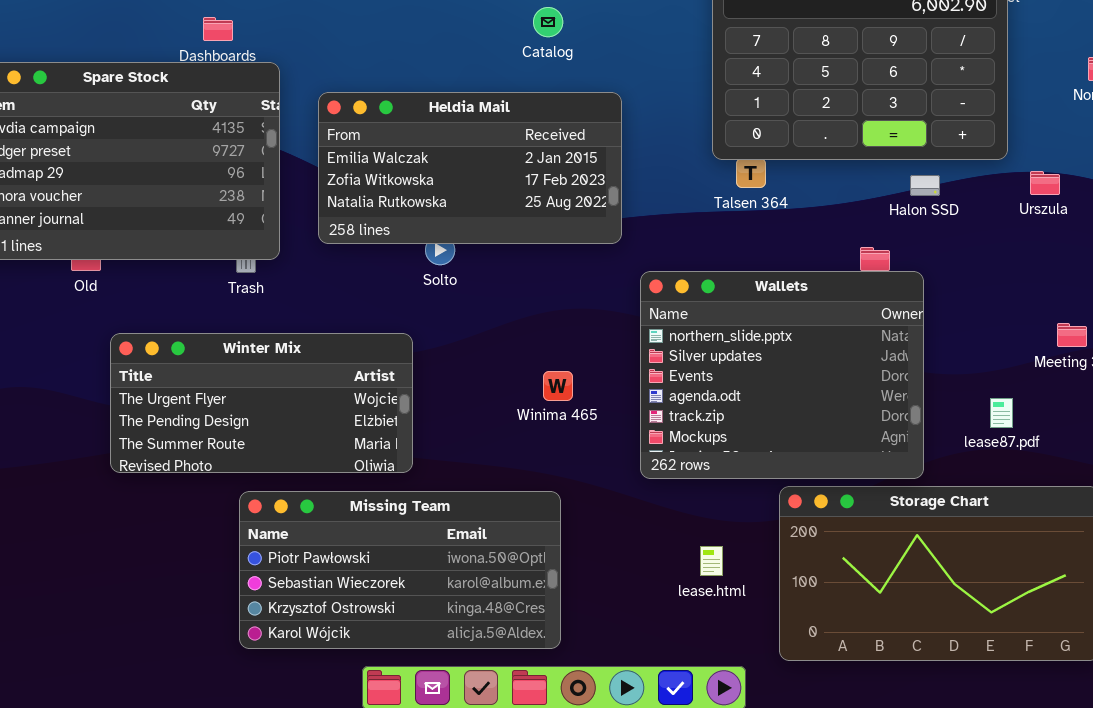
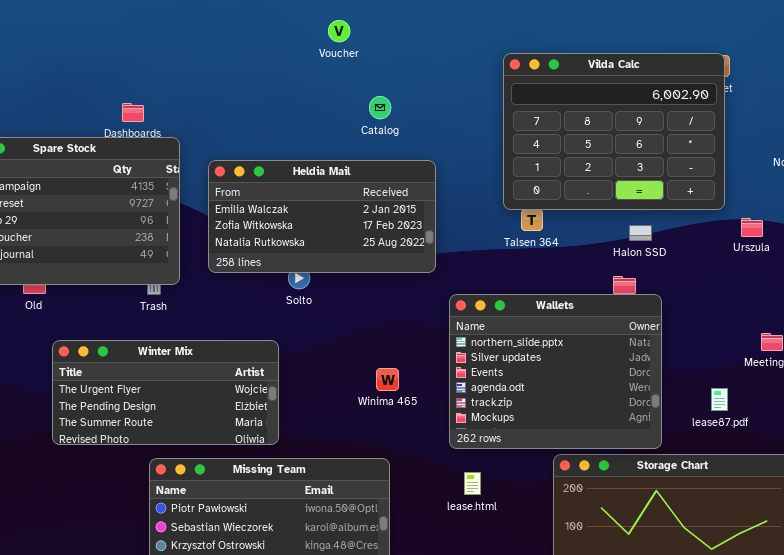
Halon SSD: [910,175,940,196] -> [629,225,652,241], moved
lease.html: [700,546,723,576] -> [464,472,481,495], moved

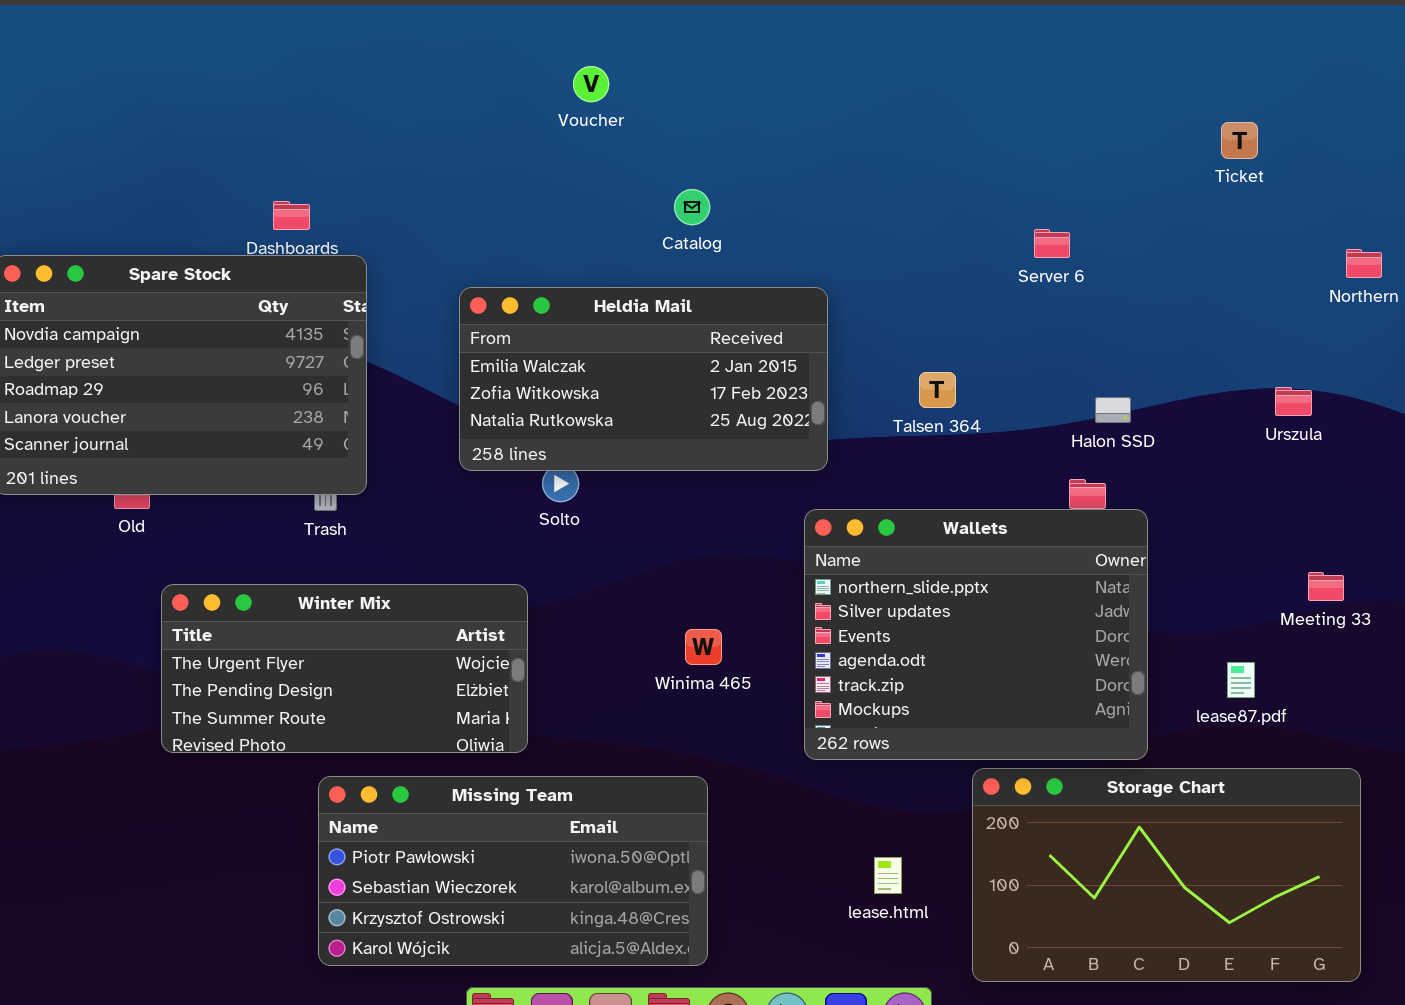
Voucher: [328,20,350,42] -> [573,66,609,102], moved
Vilda Calc: [503,53,725,210] -> none, closed
Heldia Mail: [208,160,436,273] -> [459,287,828,471], moved
lease.html: [464,472,481,495] -> [874,857,902,894], moved

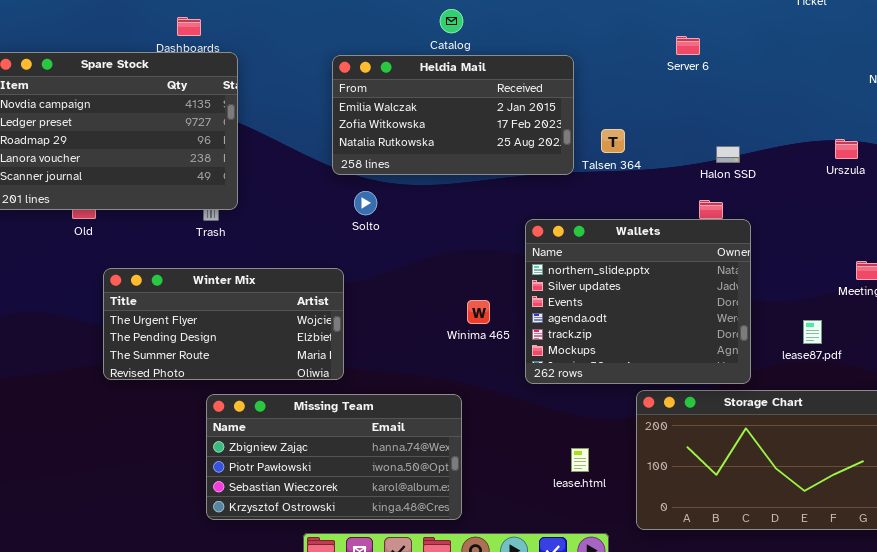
Heldia Mail: [459,287,828,471] -> [332,55,574,175], moved
Winima 465: [685,629,722,665] -> [467,300,490,324], moved
Missing Team: [318,776,708,966] -> [206,394,462,520], scrolled up 1 row

